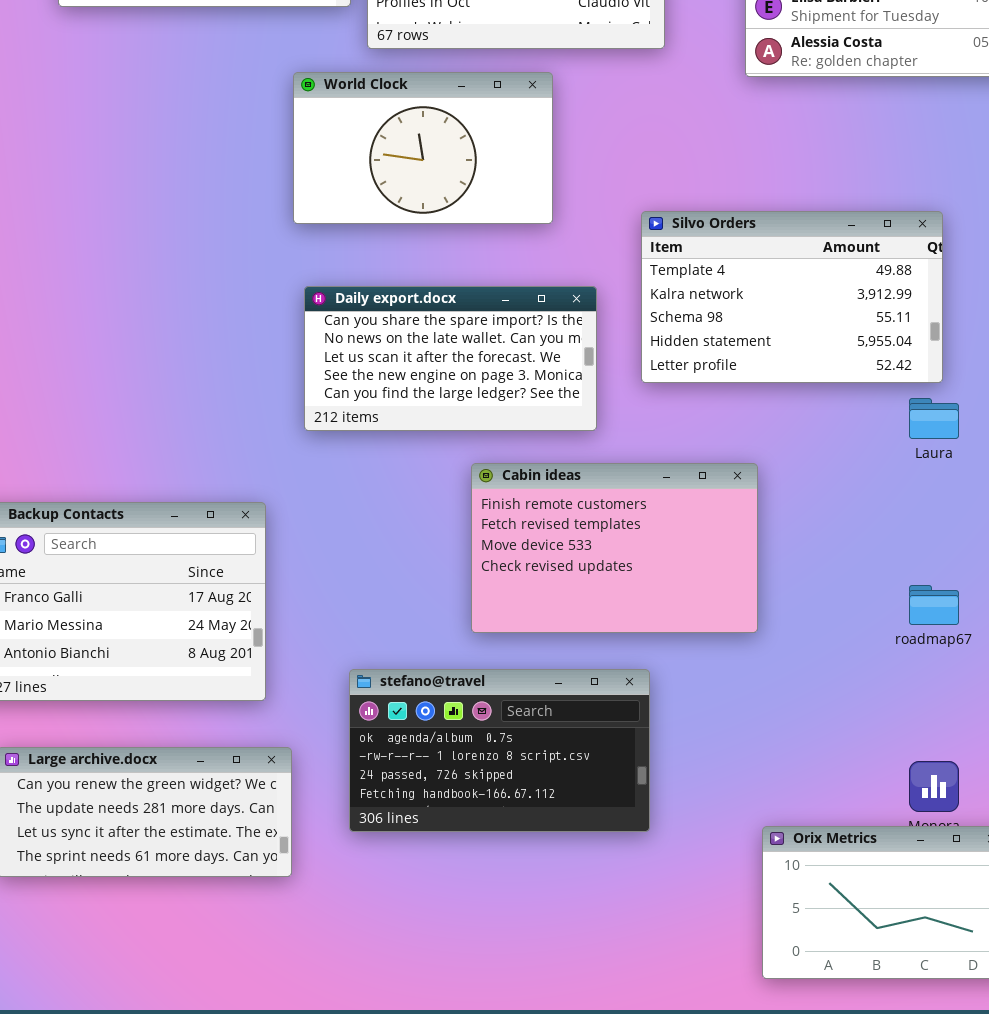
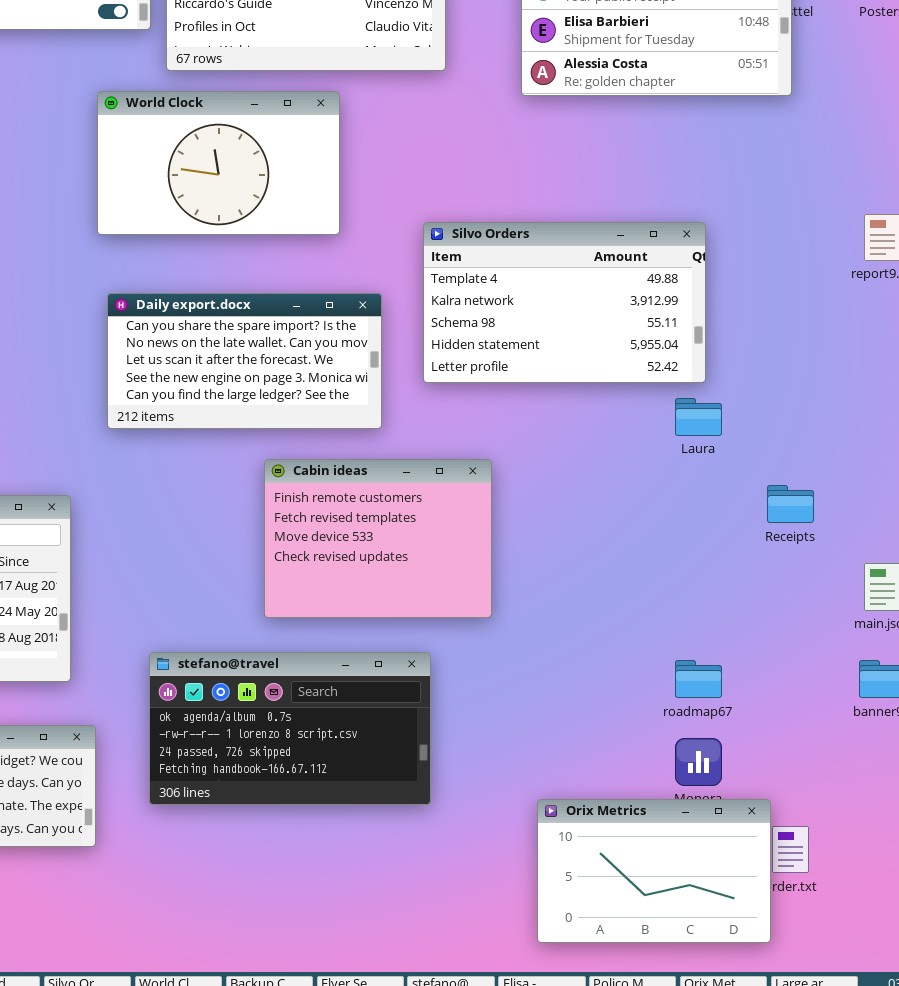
Cabin ideas: [471,463,758,633] -> [264,459,492,618], resized
roadmap67: [909,585,959,625] -> [675,660,722,698], moved

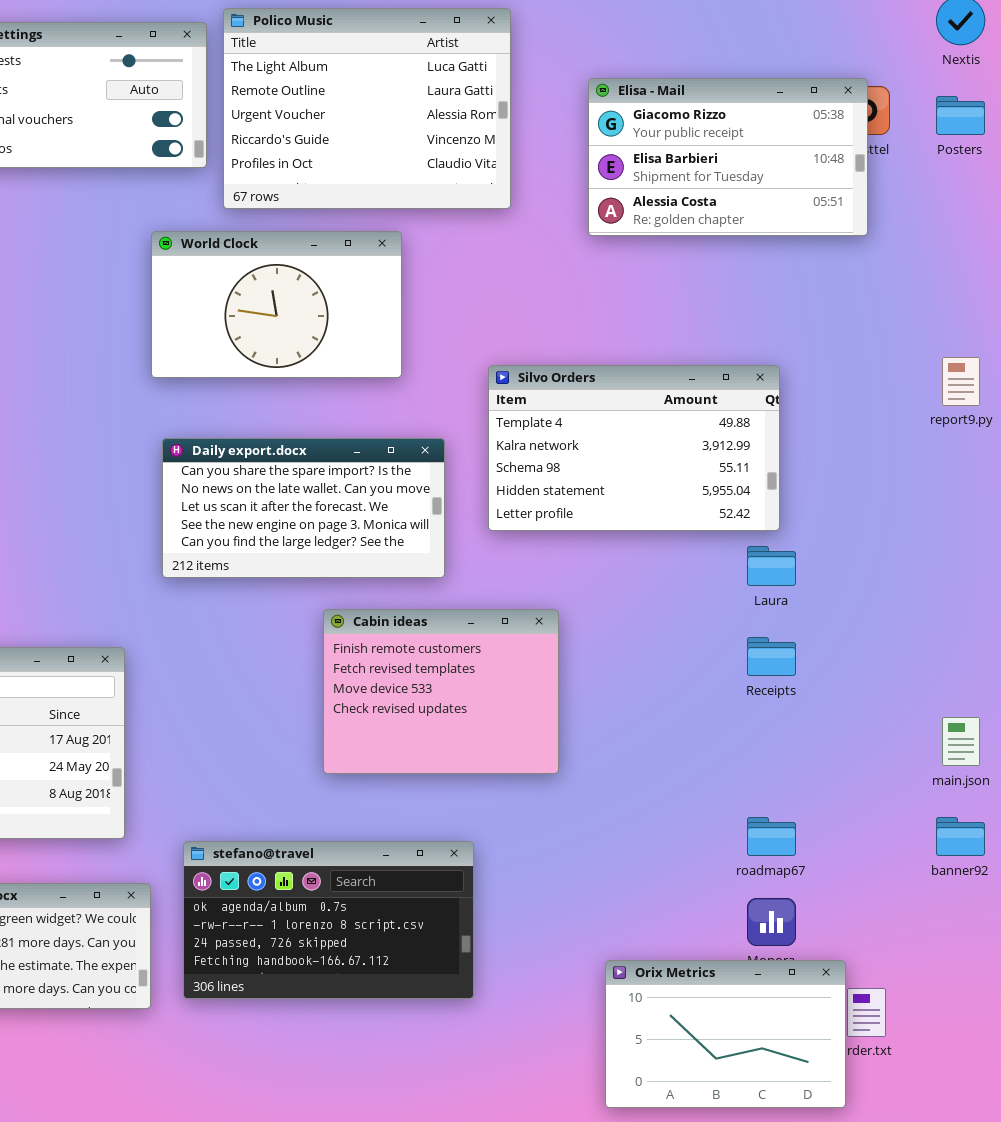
Receipts: [767,485,814,523] -> [747,637,796,676], moved
stefano@travel: [149,652,431,805] -> [183,841,474,999], moved

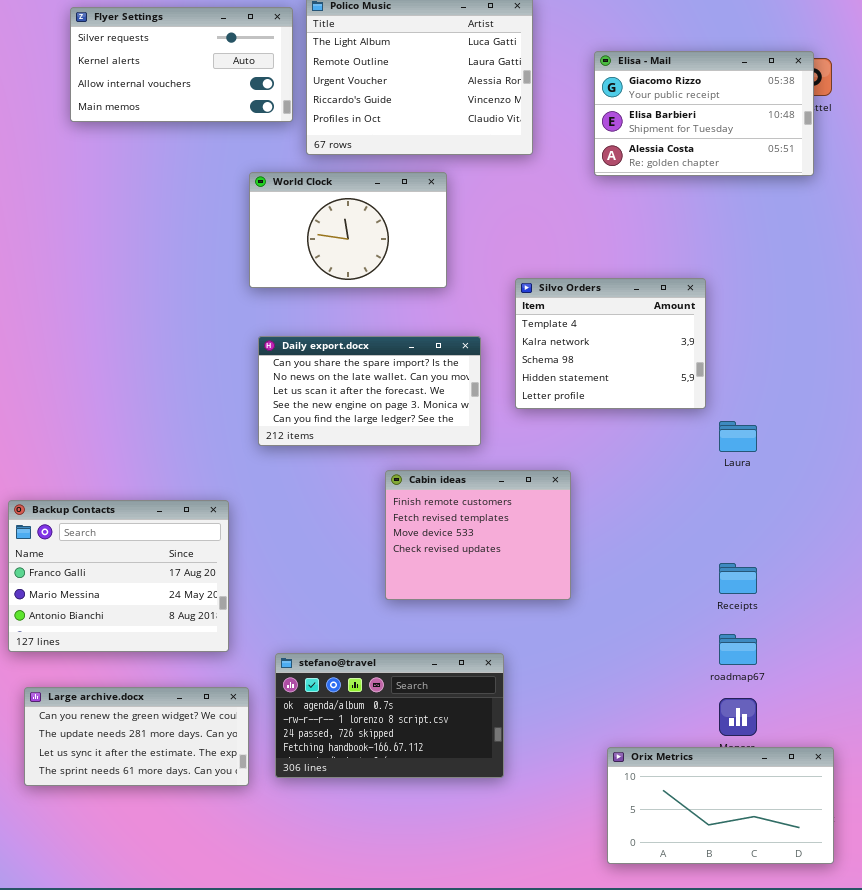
Silvo Orders: [488,365,780,531] -> [515,278,706,409], resized
Receipts: [747,637,796,676] -> [719,563,757,594], moved
Orix Metrics: [605,960,846,1108] -> [607,747,834,864], resized

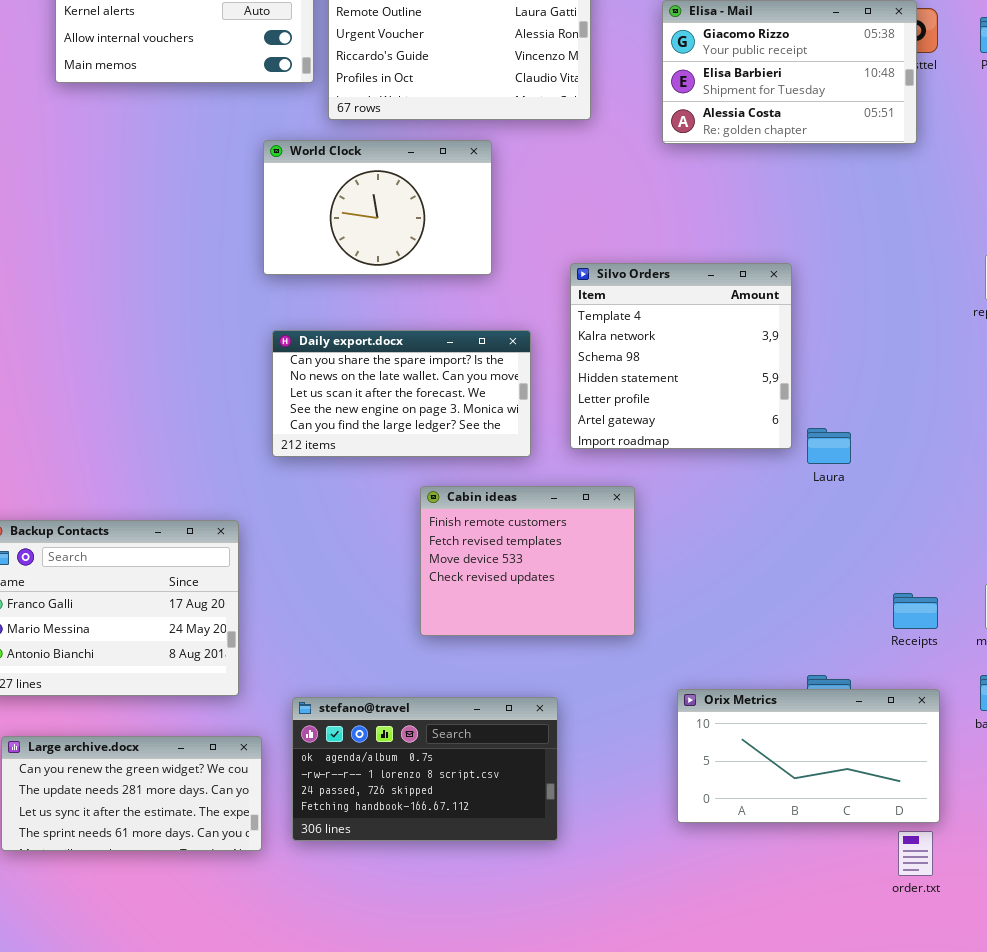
Silvo Orders: [515,278,706,409] -> [570,263,792,449], resized
Receipts: [719,563,757,594] -> [893,593,938,629], moved
Orix Metrics: [607,747,834,864] -> [677,689,940,823], moved

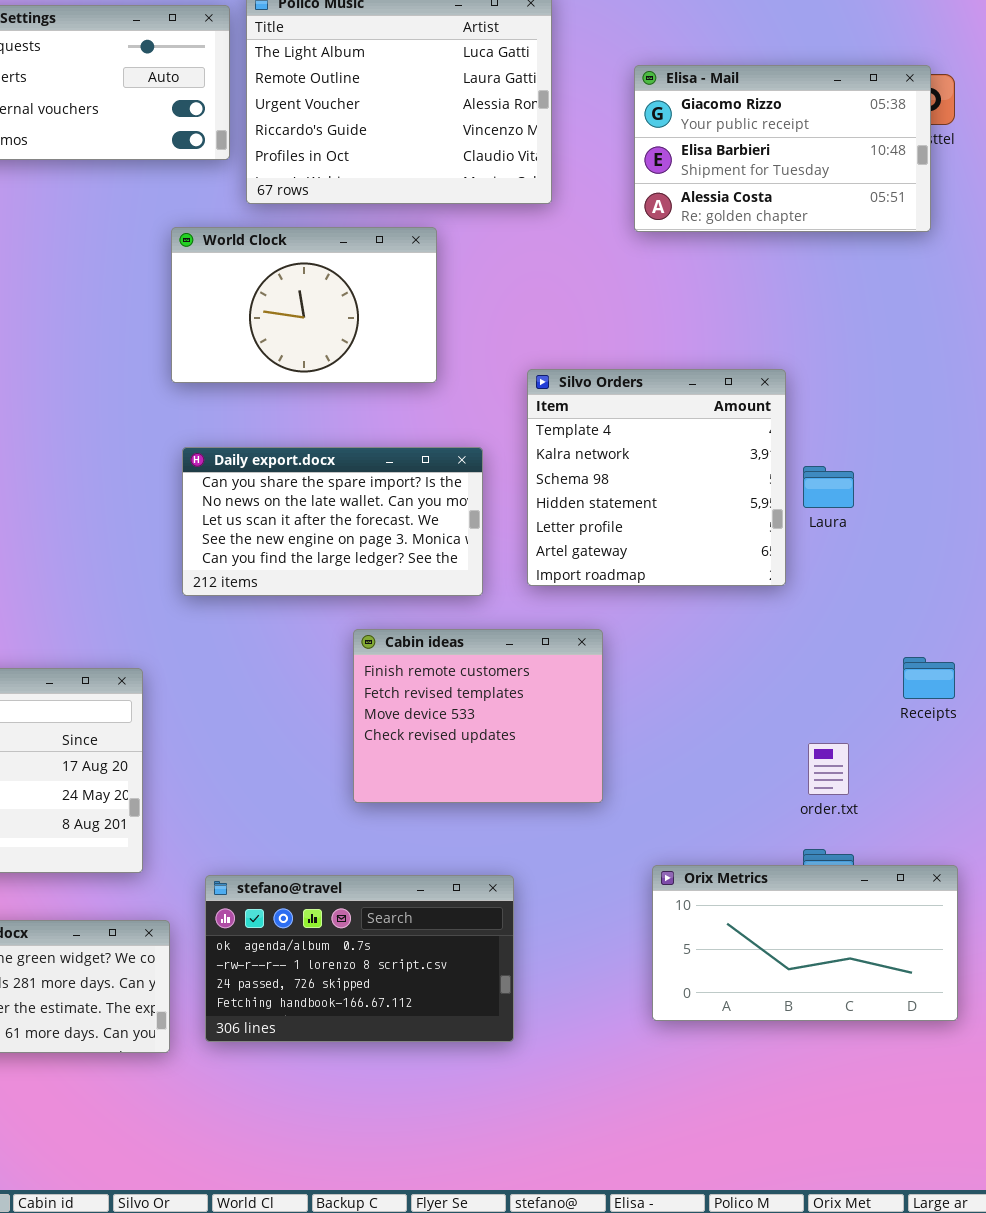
Laura: [807,428,851,464] -> [803,466,854,508], moved
Receipts: [893,593,938,629] -> [903,657,955,699], moved
order.txt: [898,831,933,876] -> [808,743,849,795], moved

